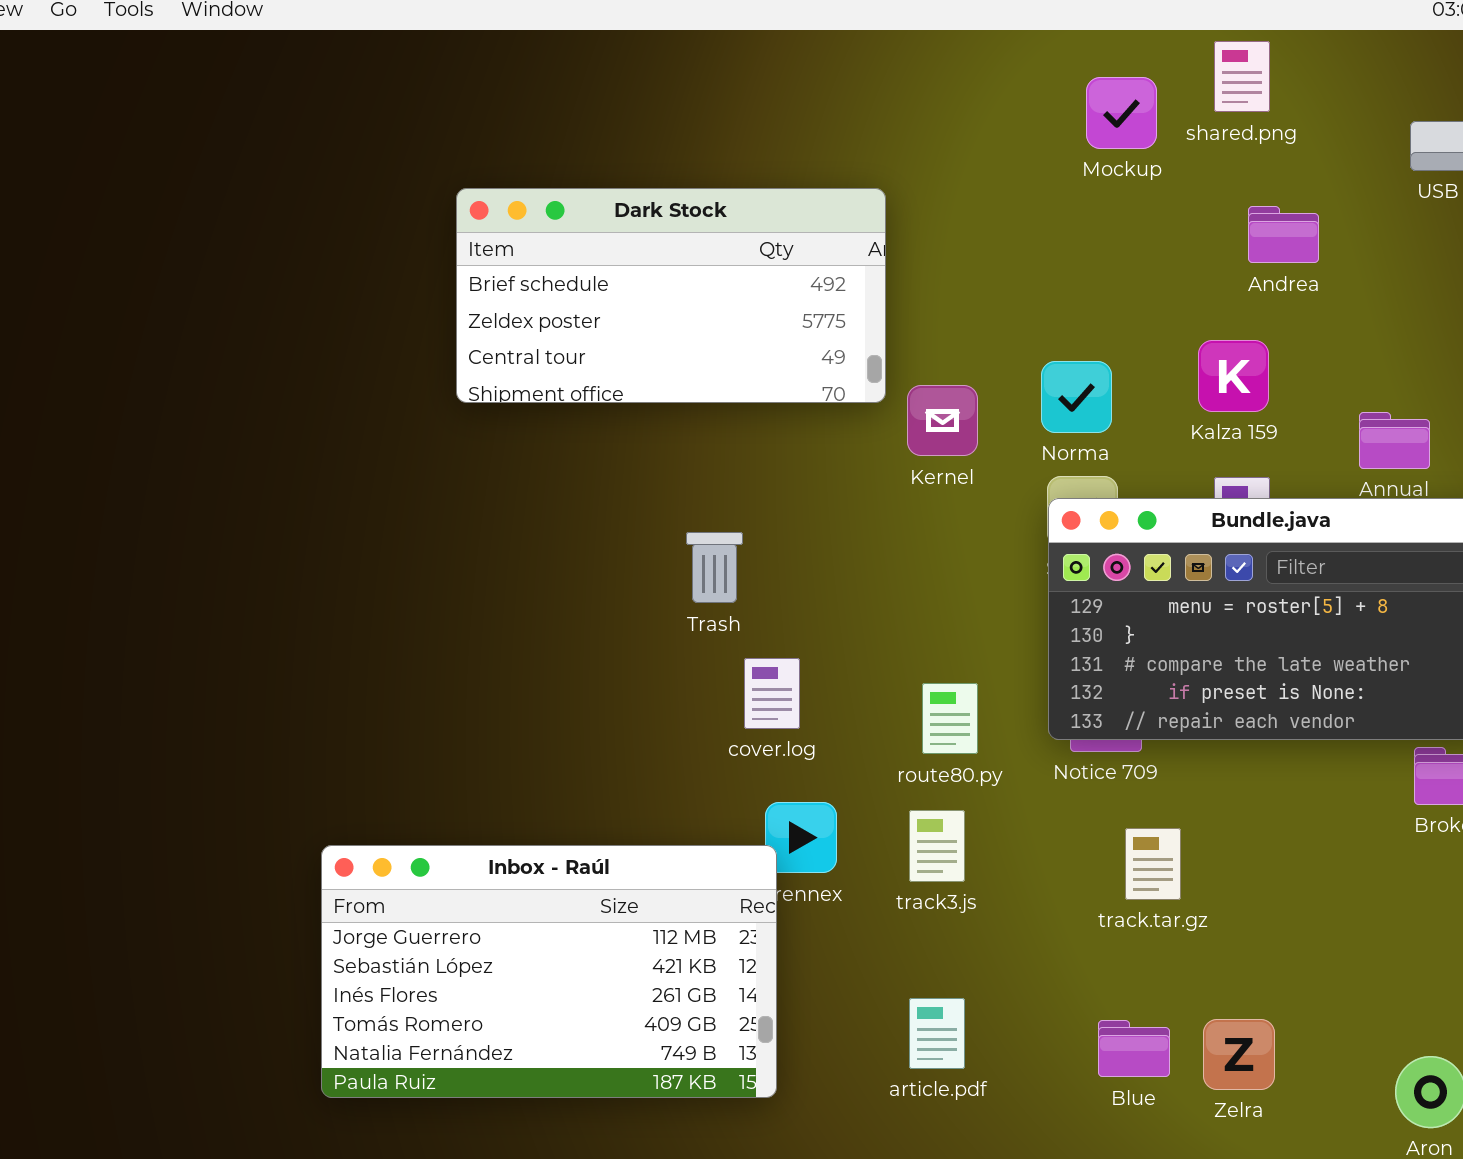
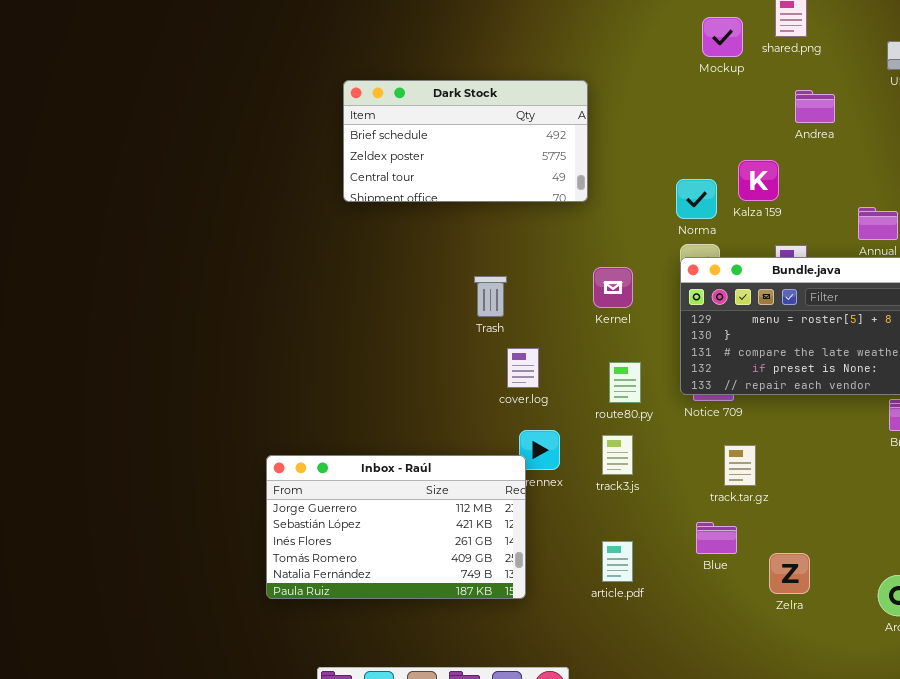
Kalza 159: [1198,340,1269,412] -> [738,160,779,201], moved
Kernel: [907,385,978,456] -> [593,267,633,308], moved
Blue: [1098,1020,1170,1077] -> [696,522,737,554], moved

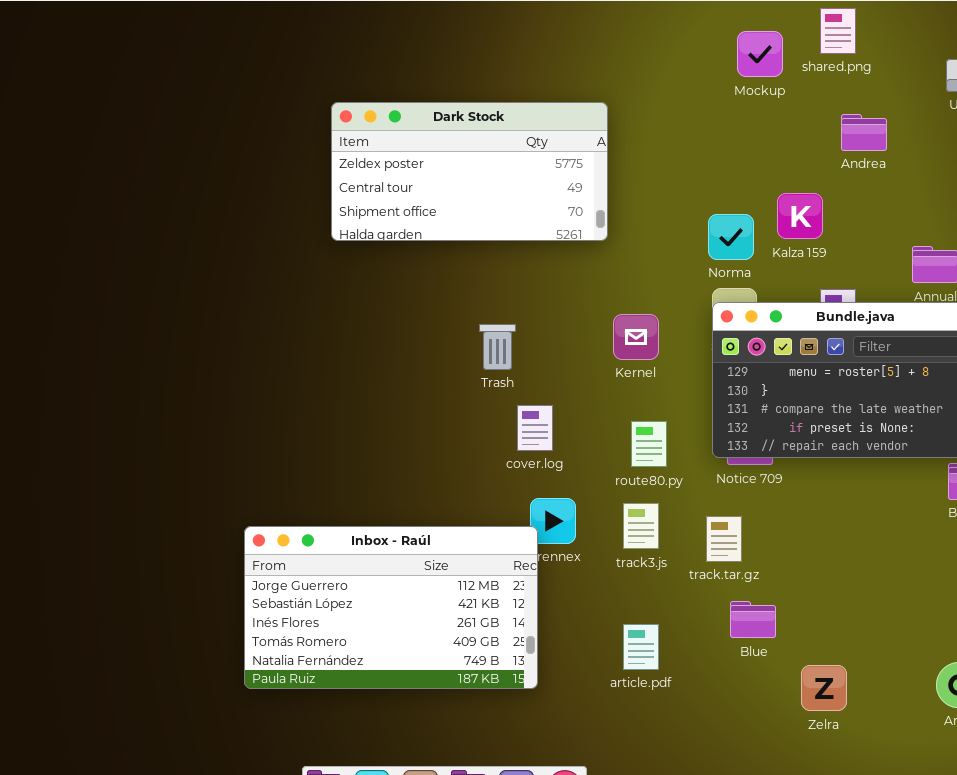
Dark Stock: [343,80,588,202] -> [331,102,608,241], scrolled down 1 row
track.tar.gz: [724,445,756,486] -> [706,516,742,562], moved
Zelra: [769,553,810,594] -> [801,665,847,711], moved

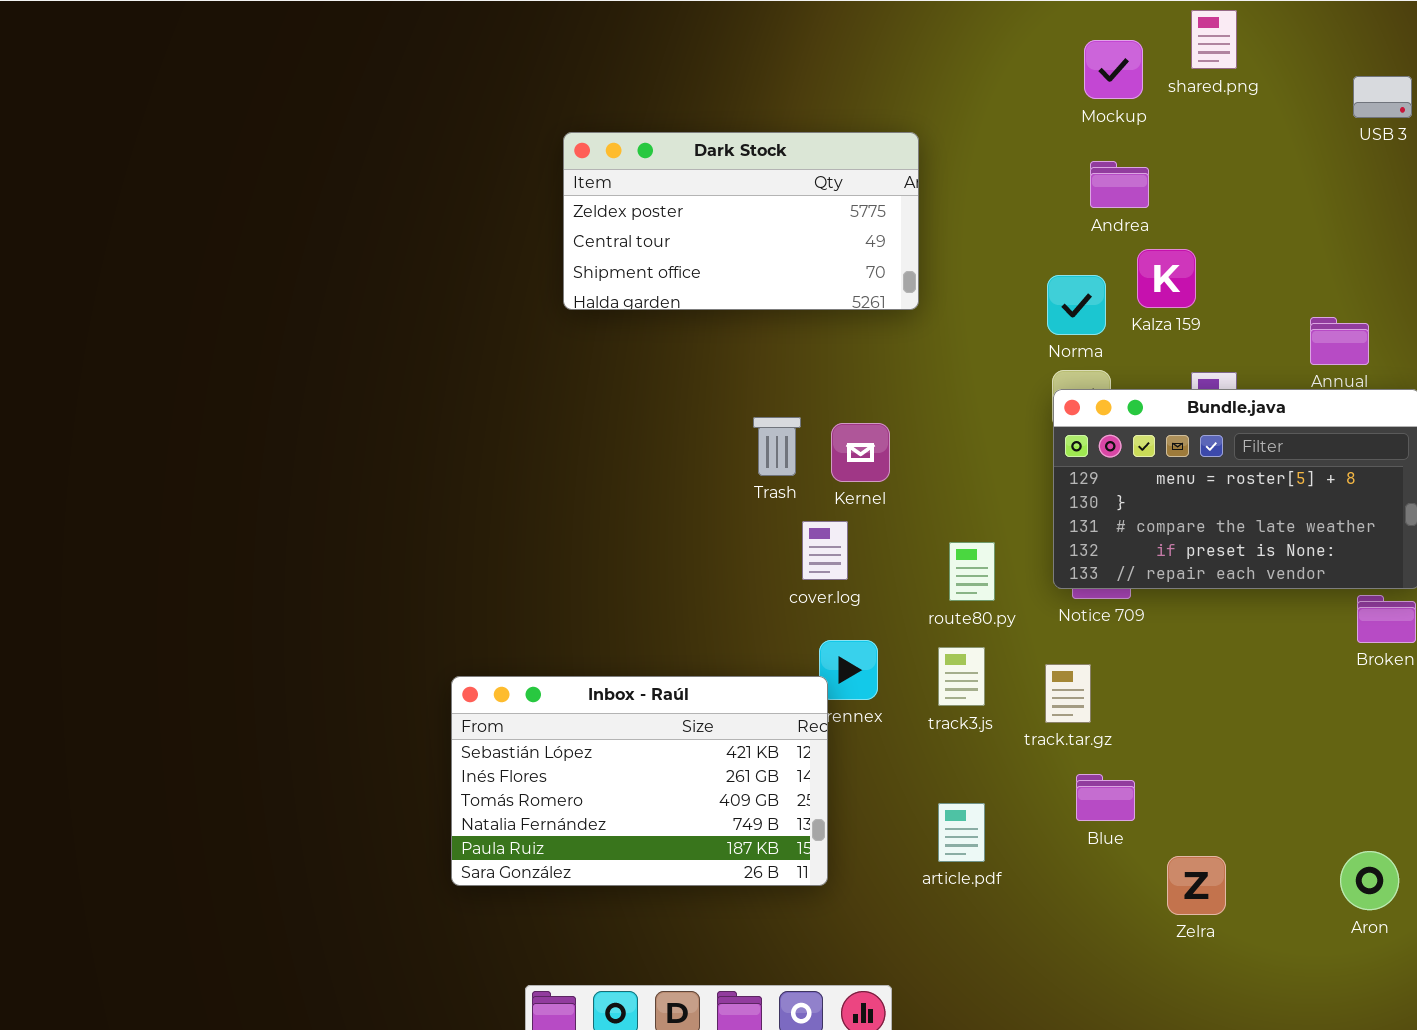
Andrea: [841,114,887,151] -> [1090,161,1149,208], moved
Kernel: [613,314,659,360] -> [831,423,890,482], moved
Inbox - Raúl: [244,526,538,689] -> [451,676,828,886], scrolled down 1 row

